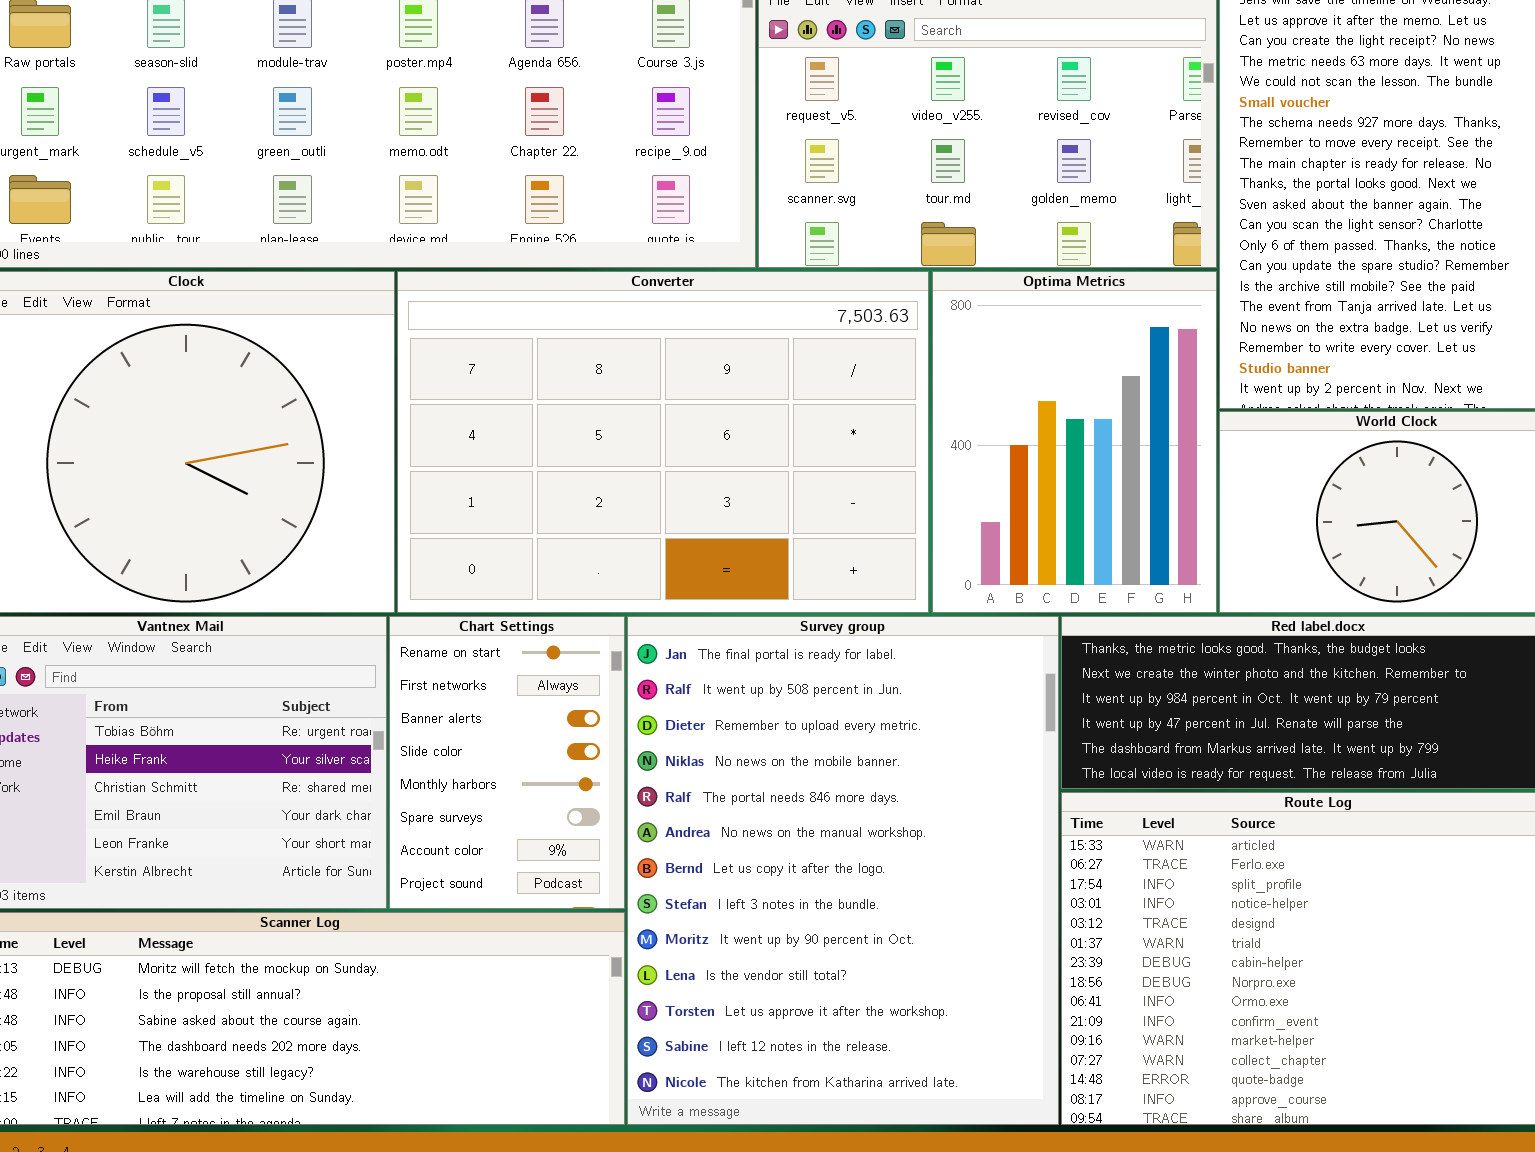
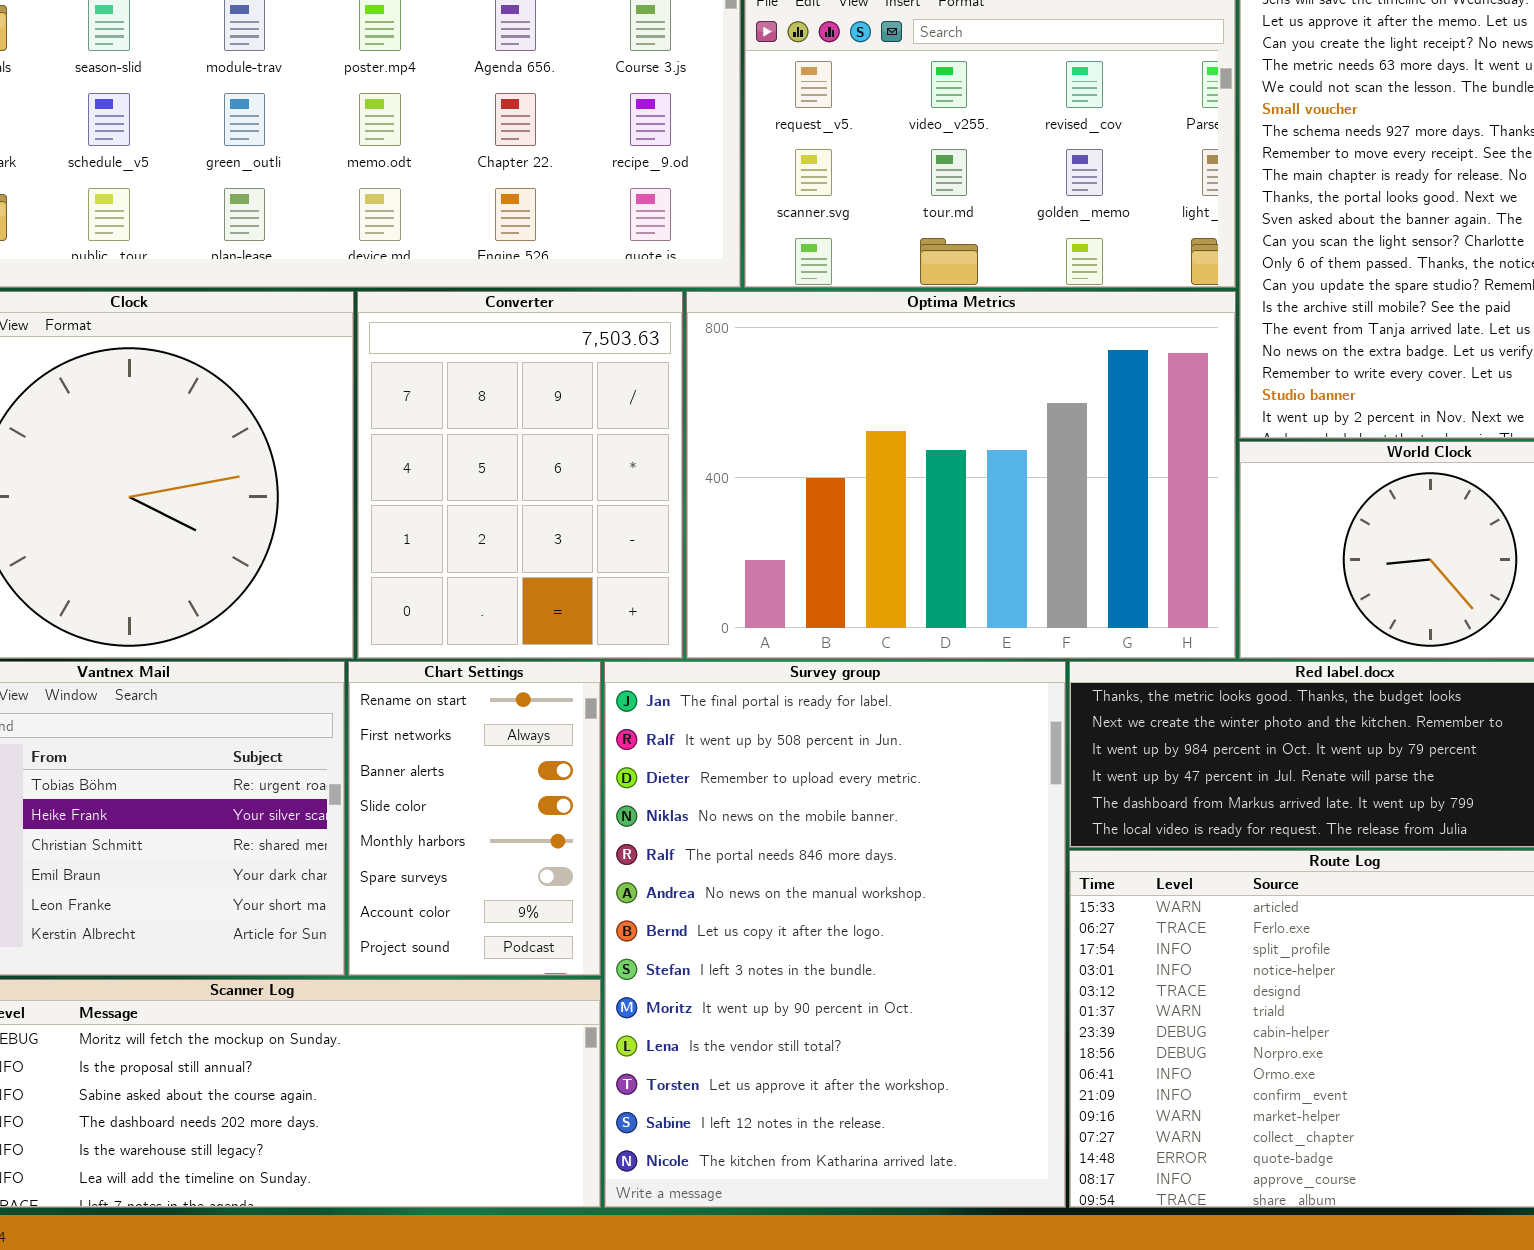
Converter: [397,271,929,613] -> [357,291,683,659], resized
Optima Metrics: [932,271,1217,613] -> [686,291,1236,659], resized

